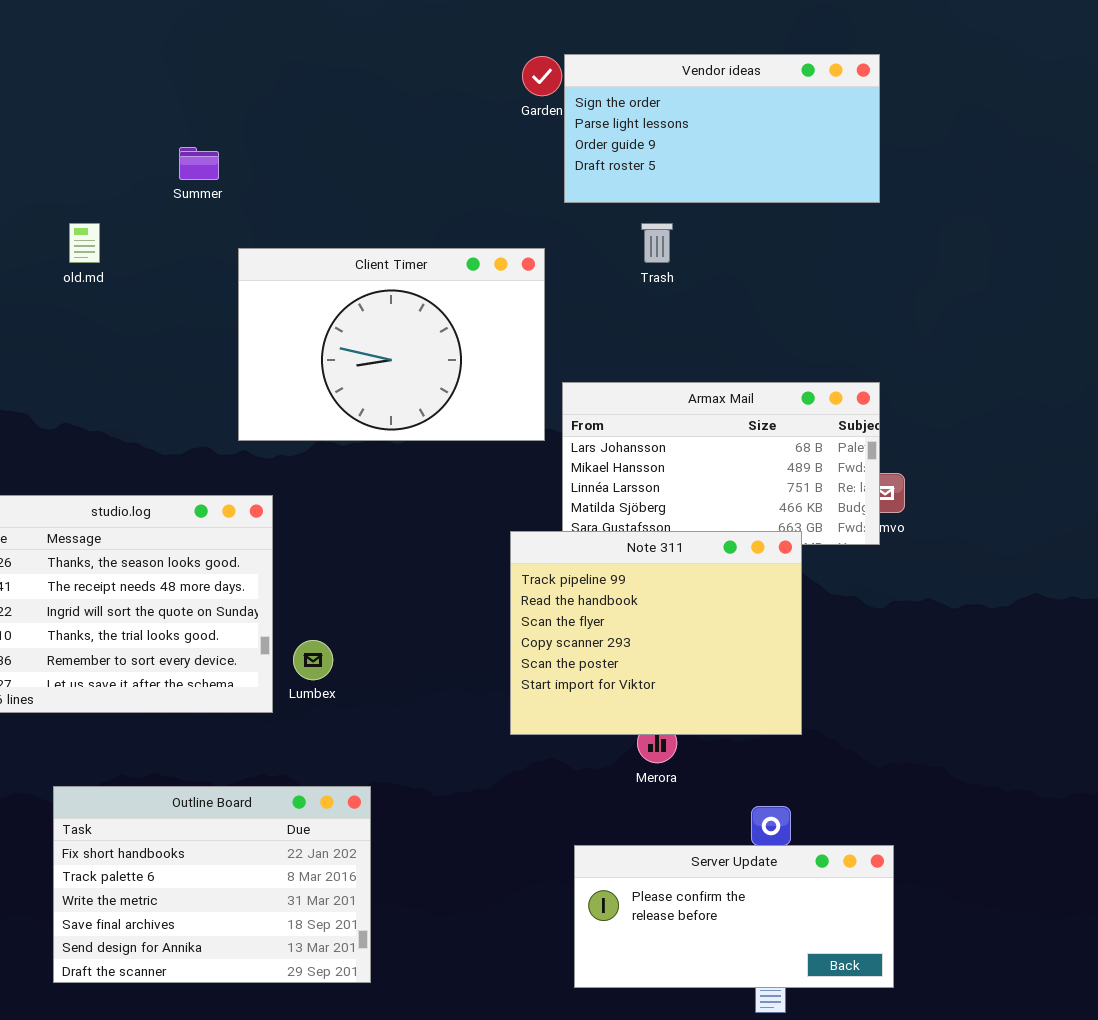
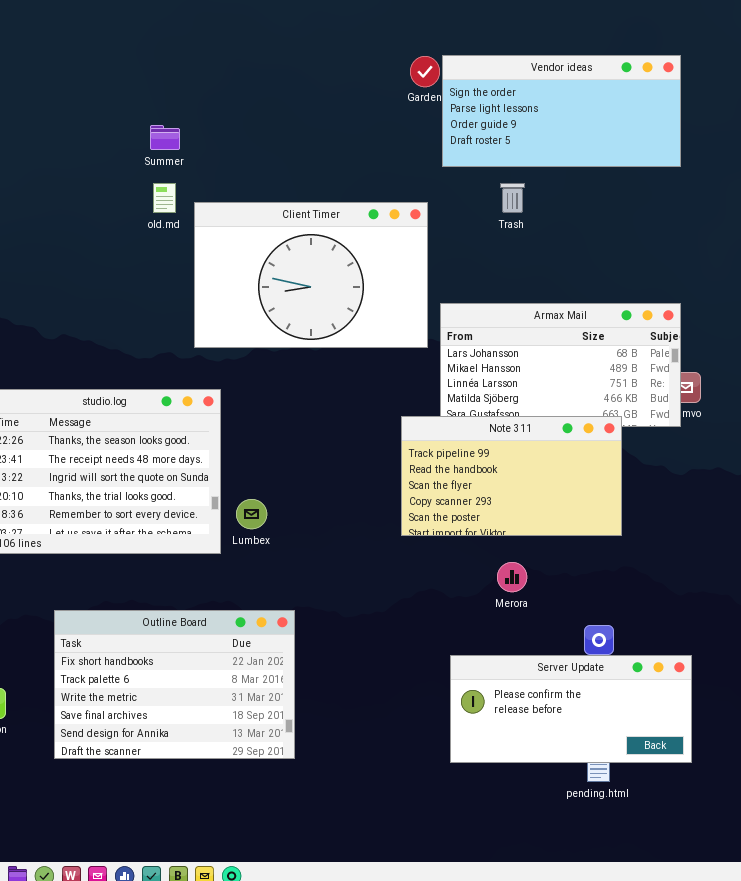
old.md: [69,223,100,263] -> [153,183,176,213], moved
Note 311: [510,531,802,735] -> [401,416,622,536], resized

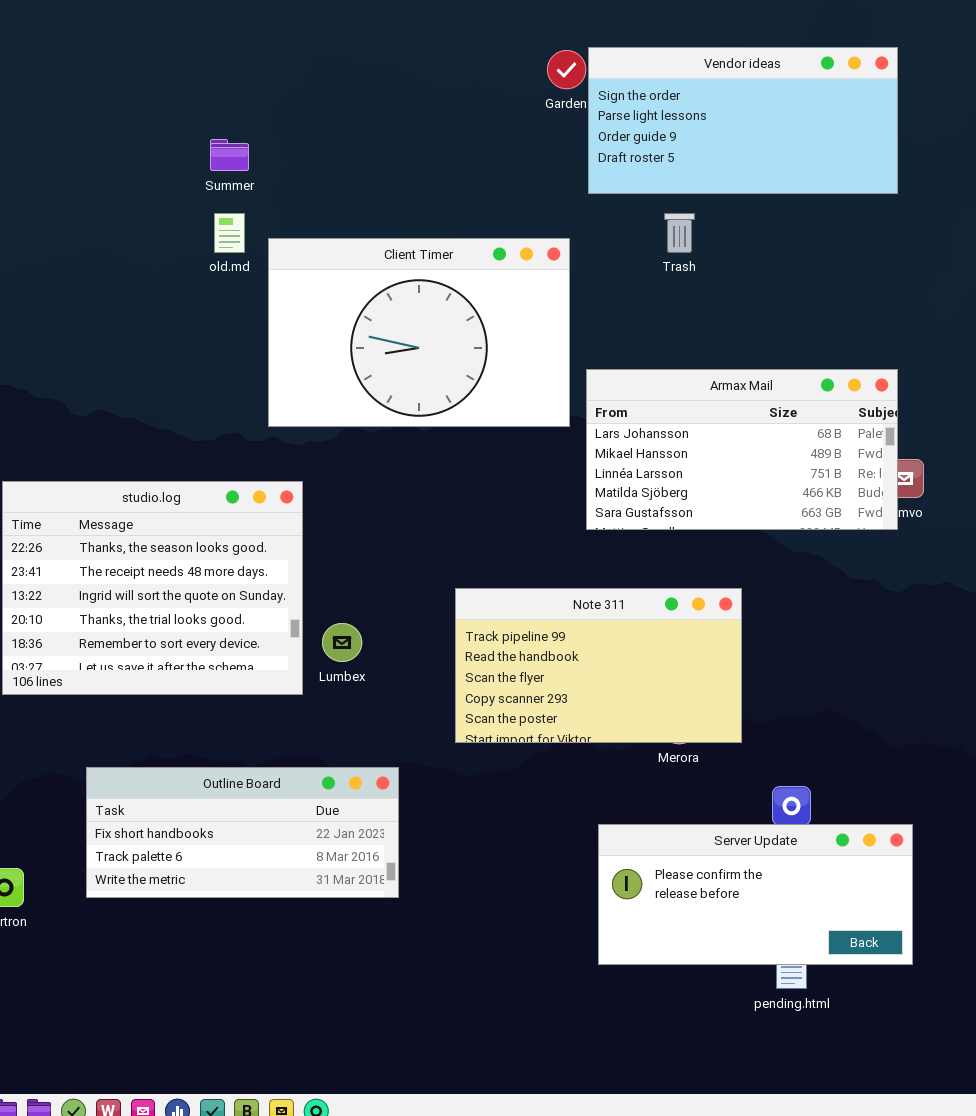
Note 311: [401,416,622,536] -> [455,588,742,743], moved
Outline Board: [54,610,295,759] -> [86,767,399,898], resized

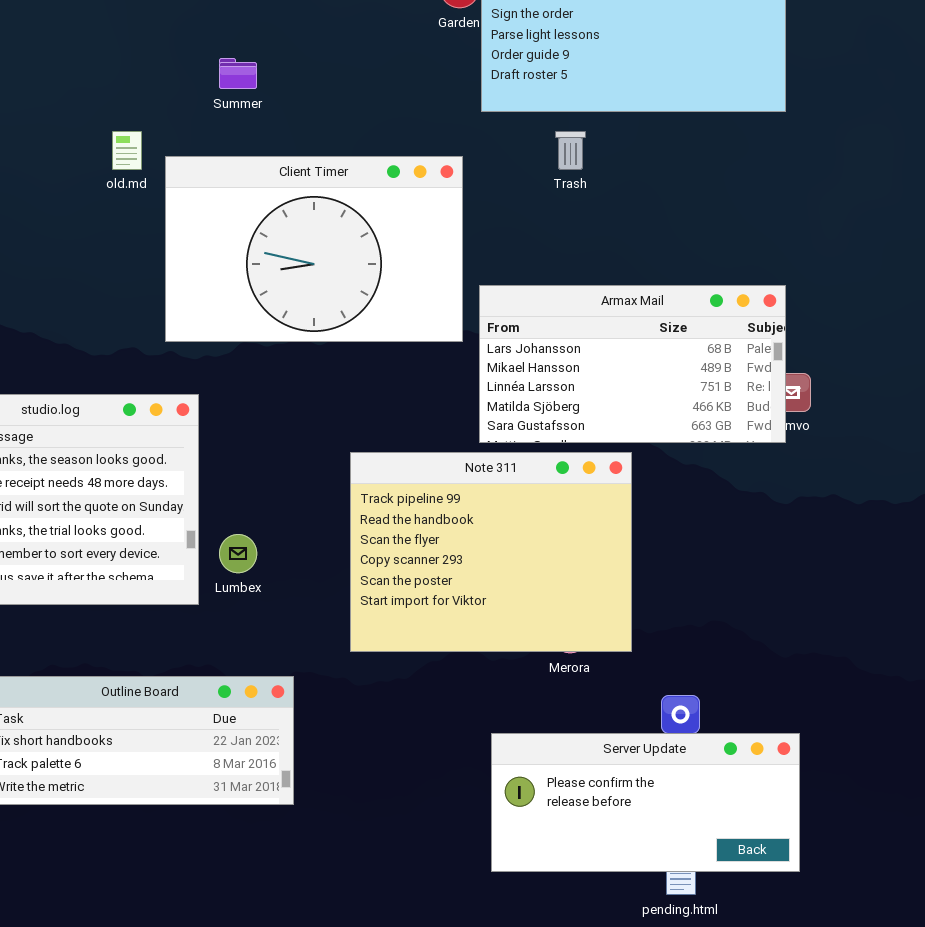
Summer: [210,139,249,171] -> [219,58,257,89], moved
Note 311: [455,588,742,743] -> [350,452,632,652], resized

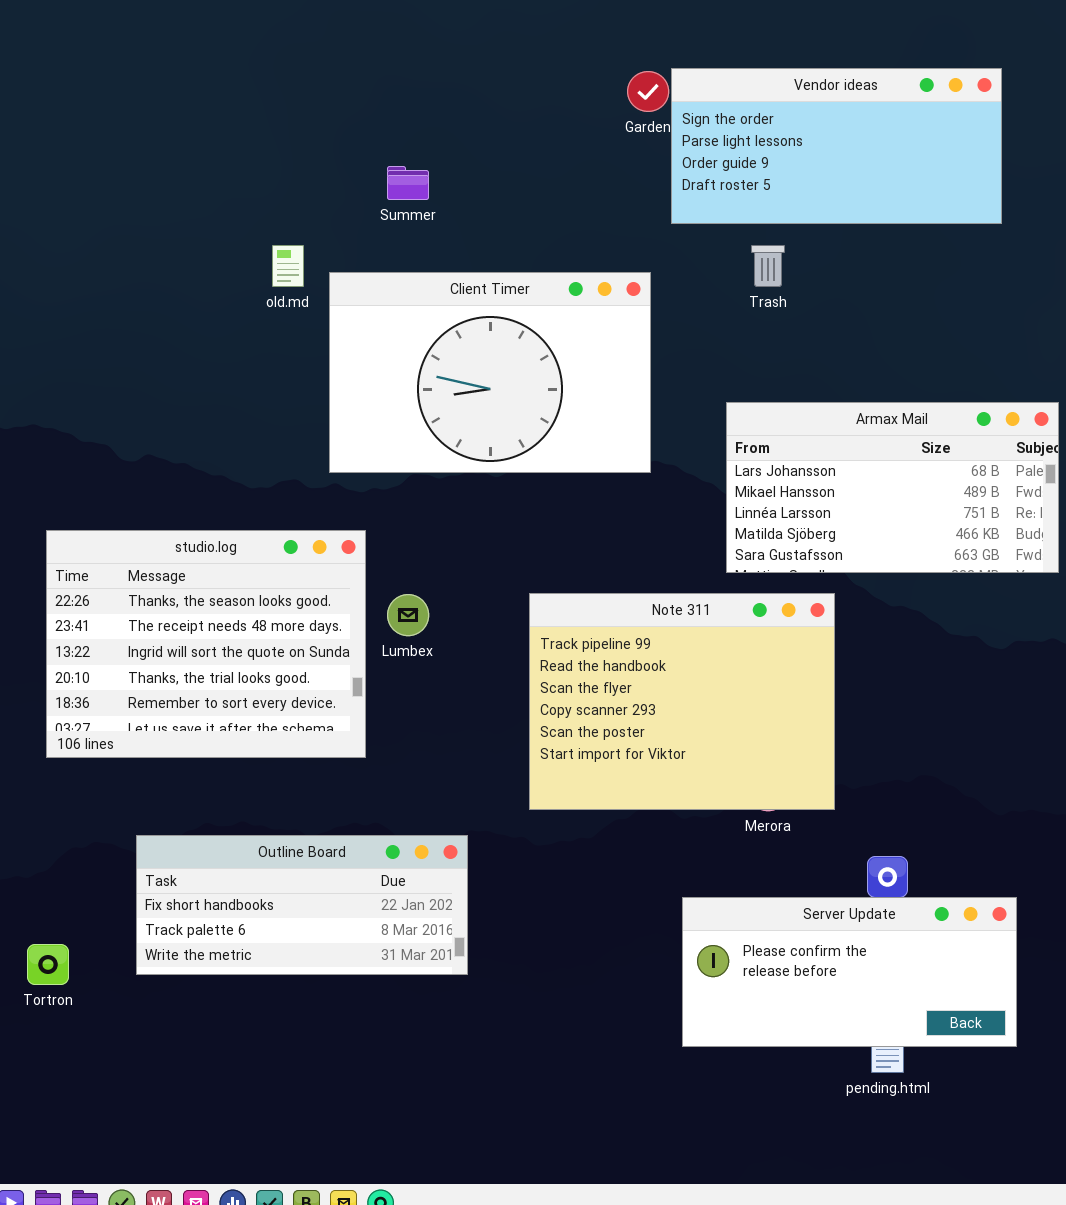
Armax Mail: [479,285,786,443] -> [726,402,1059,573], moved
Lumbex: [219,534,257,573] -> [387,594,429,636], moved

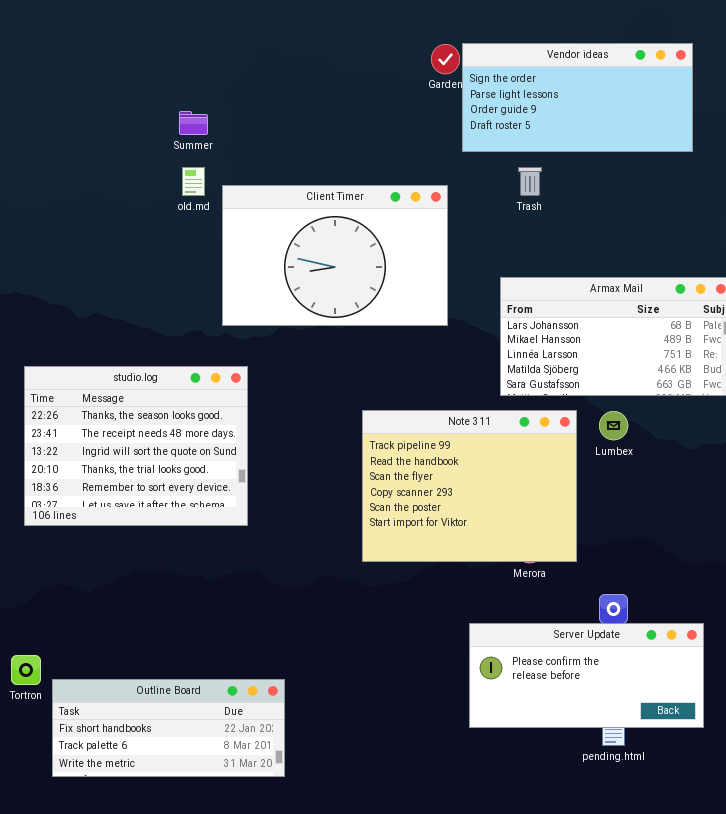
Summer: [387,166,429,200] -> [179,111,208,135], moved
Lumbex: [387,594,429,636] -> [599,411,628,440], moved
Outline Board: [136,835,468,975] -> [52,679,285,777], moved

